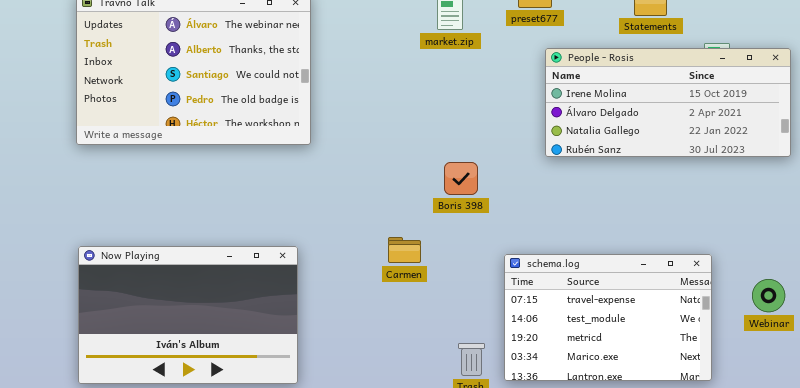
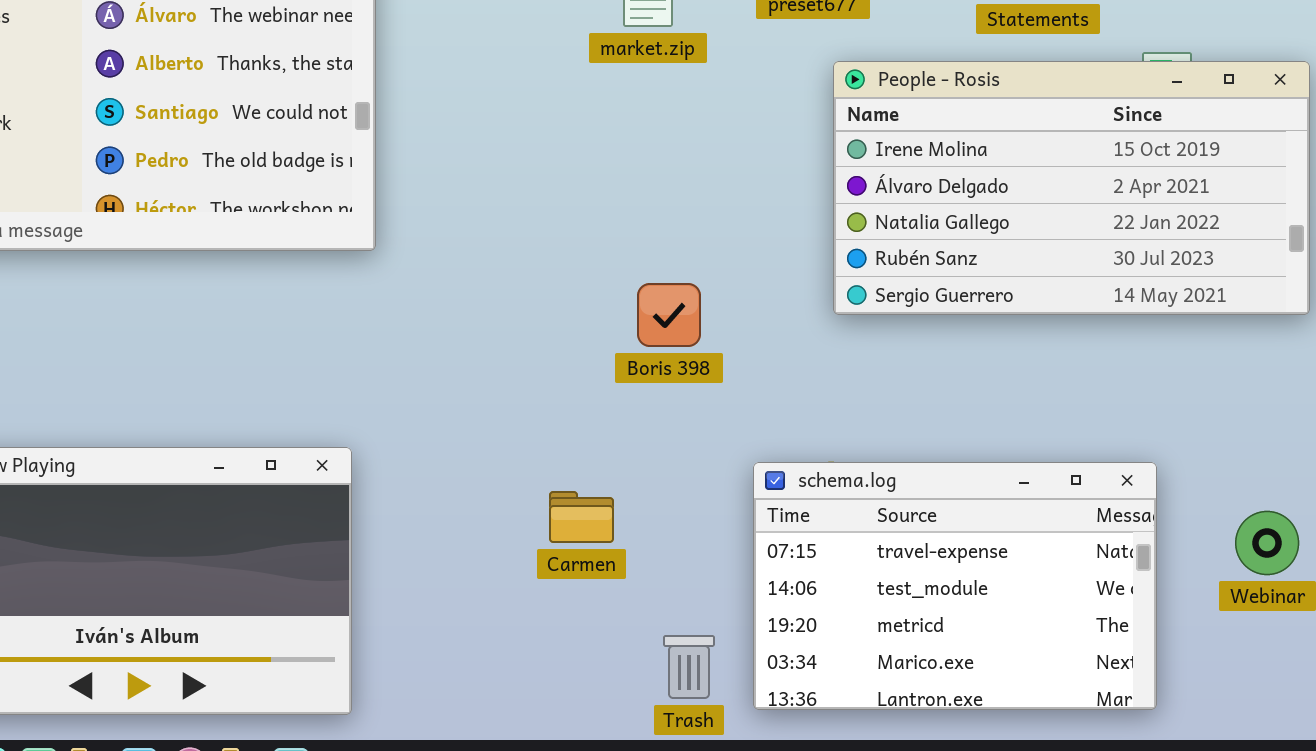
People - Rosis: [545,48,791,157] -> [833,61,1310,315], resized
Carmen: [388,237,421,263] -> [549,491,614,543], moved

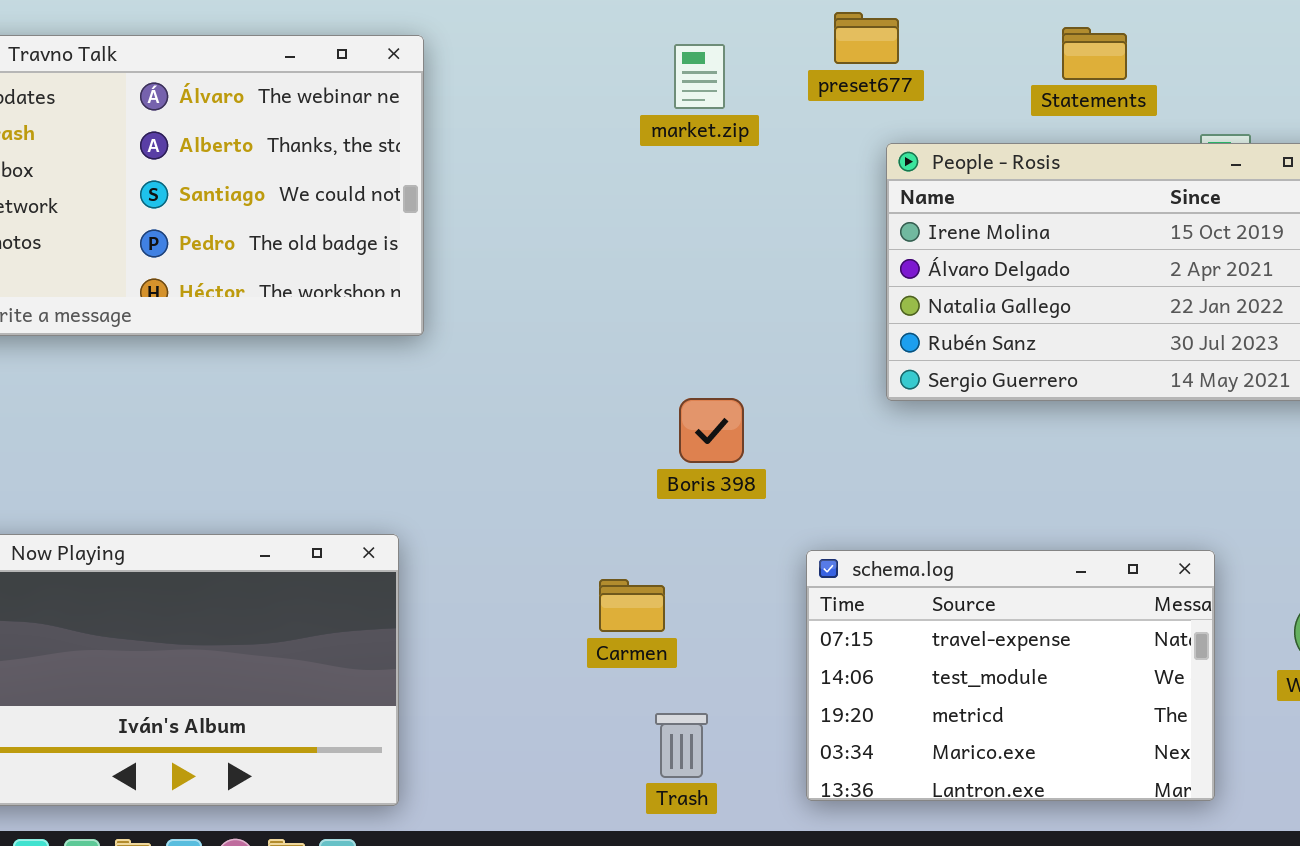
Boris 398: [637,283,701,347] -> [679,398,744,463], moved
Trash: [663,635,715,699] -> [655,713,708,778], moved

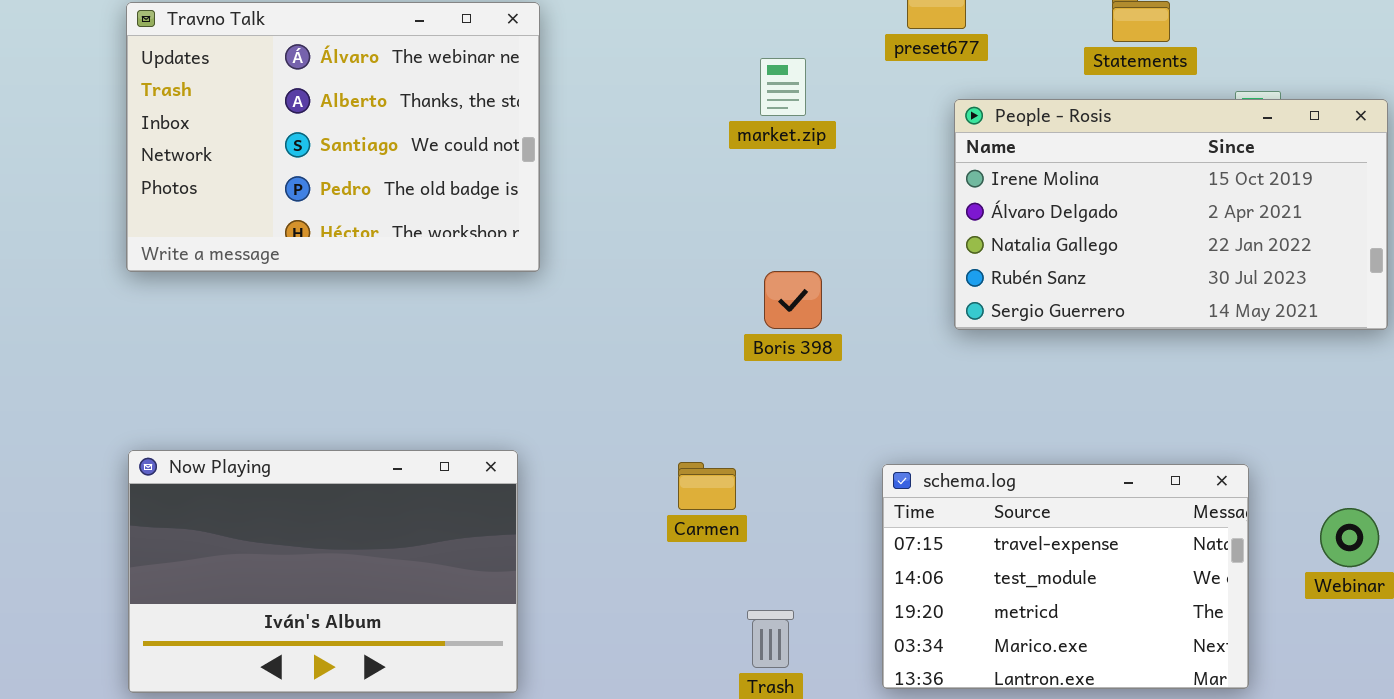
market.zip: [674,44,725,109] -> [760,58,806,116], moved
Boris 398: [679,398,744,463] -> [764,271,822,329], moved
Carmen: [599,579,665,632] -> [678,462,736,510], moved

